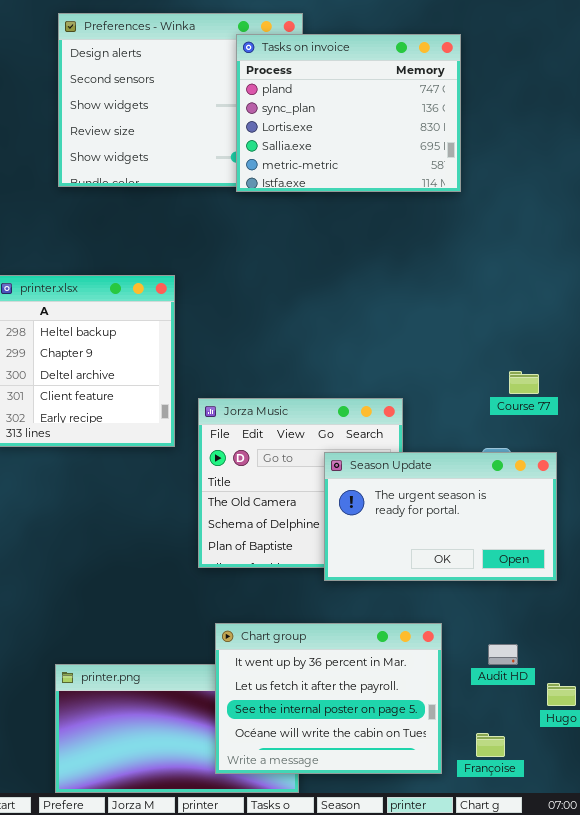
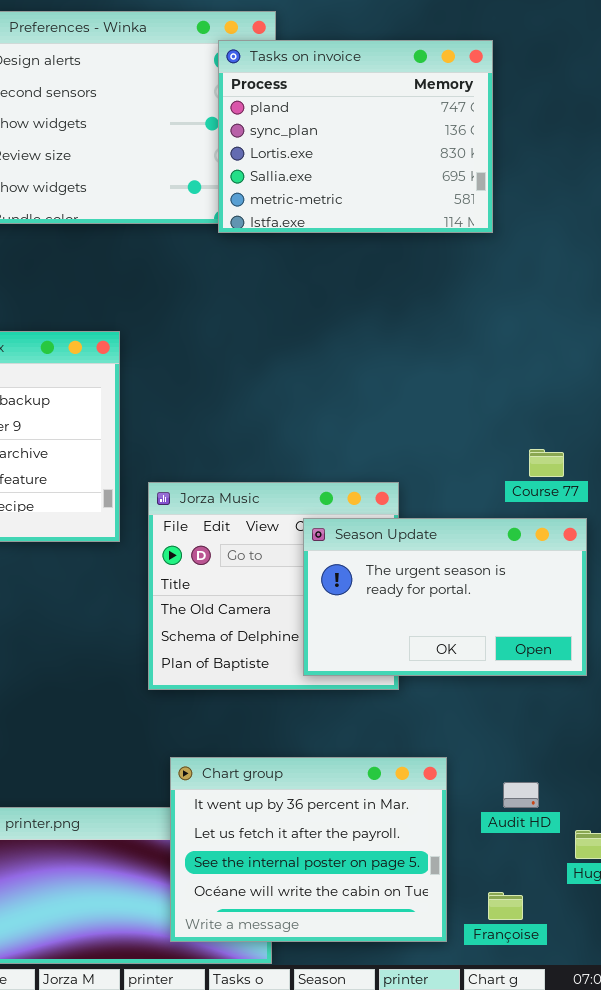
Tasks on invoice: [236,34,461,192] -> [218,40,493,233], moved
Season Update: [324,452,557,581] -> [303,518,587,676], moved

